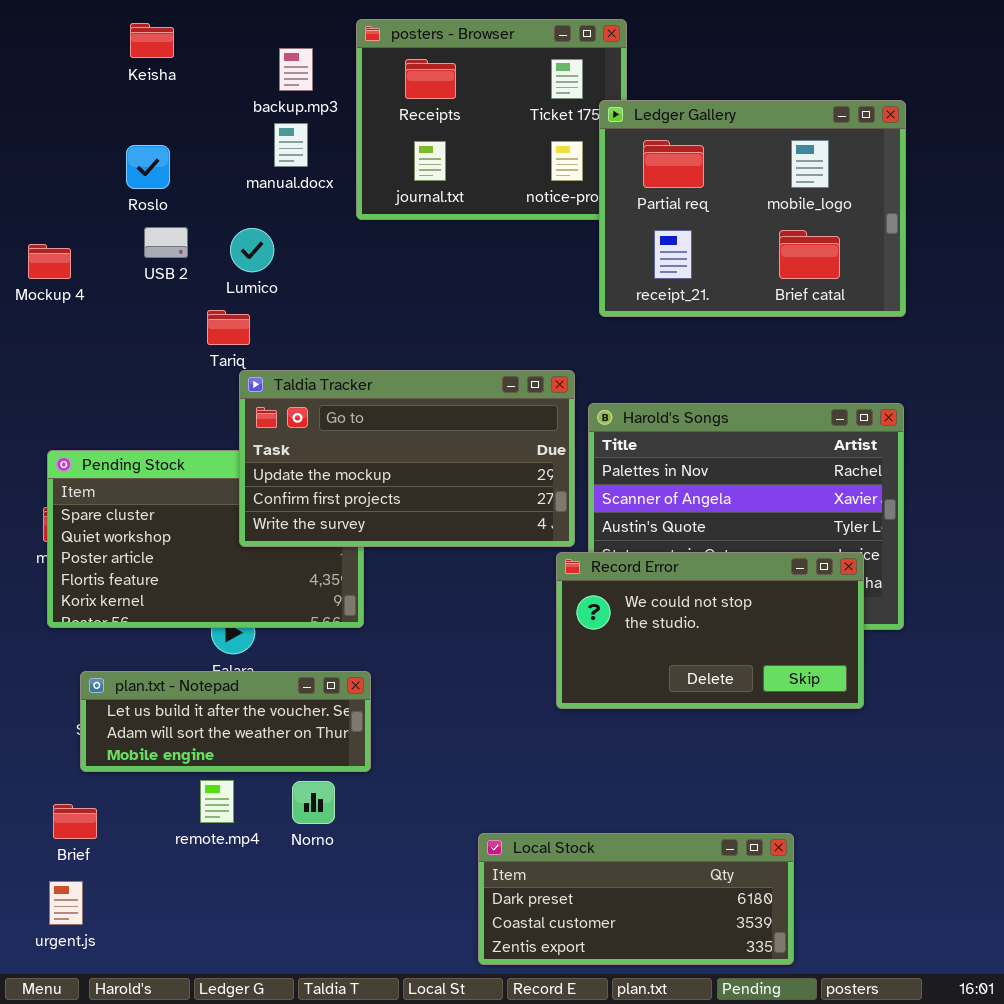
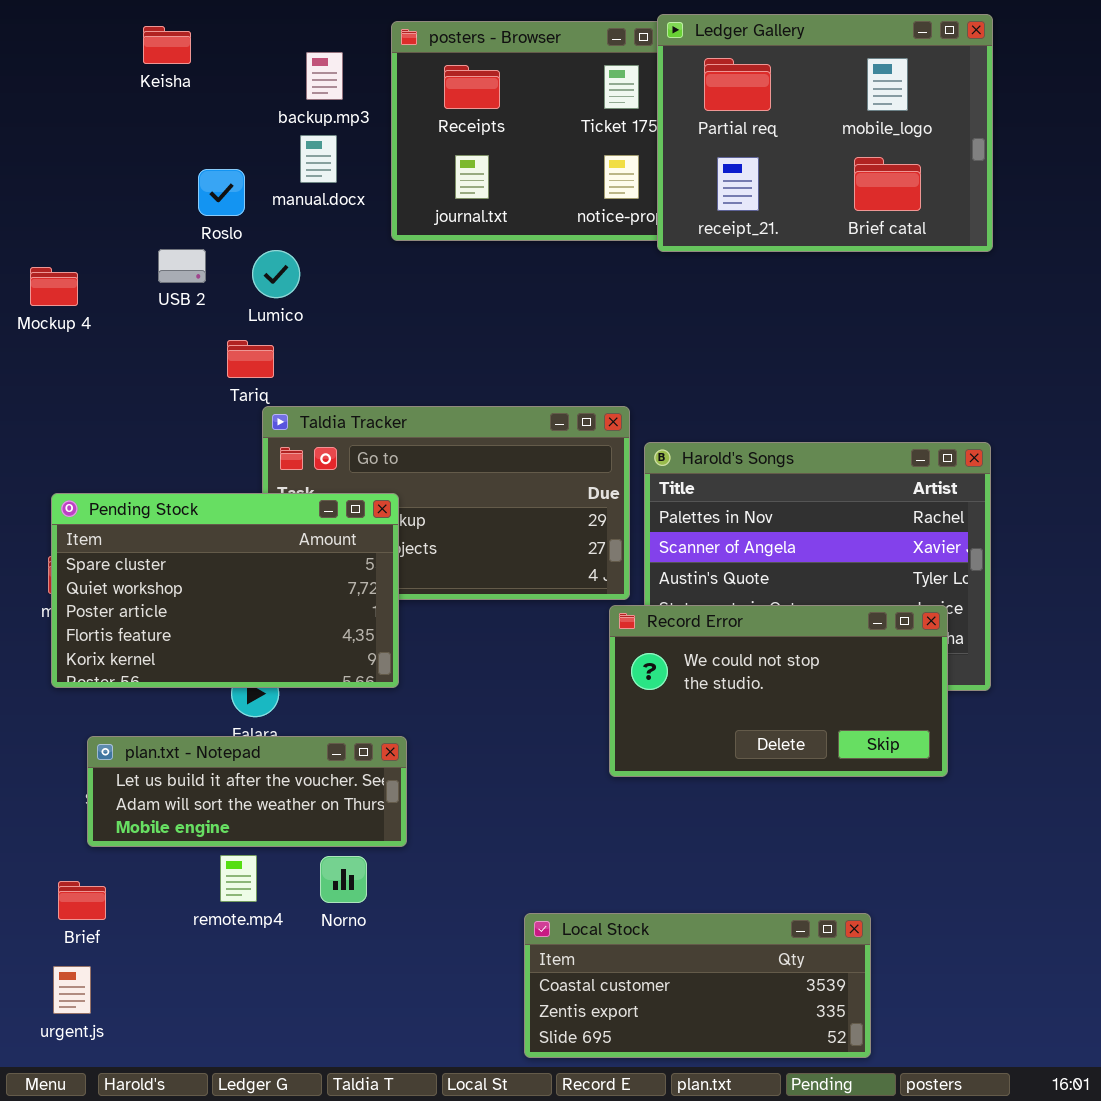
Ledger Gallery: [599,100,906,317] -> [657,14,993,252], moved
Roslo: [126,145,170,189] -> [198,169,245,216], moved
Pending Stock: [47,450,364,628] -> [51,493,399,688], raised
Local Stock: [478,833,794,965] -> [524,913,871,1058], scrolled down 1 row

